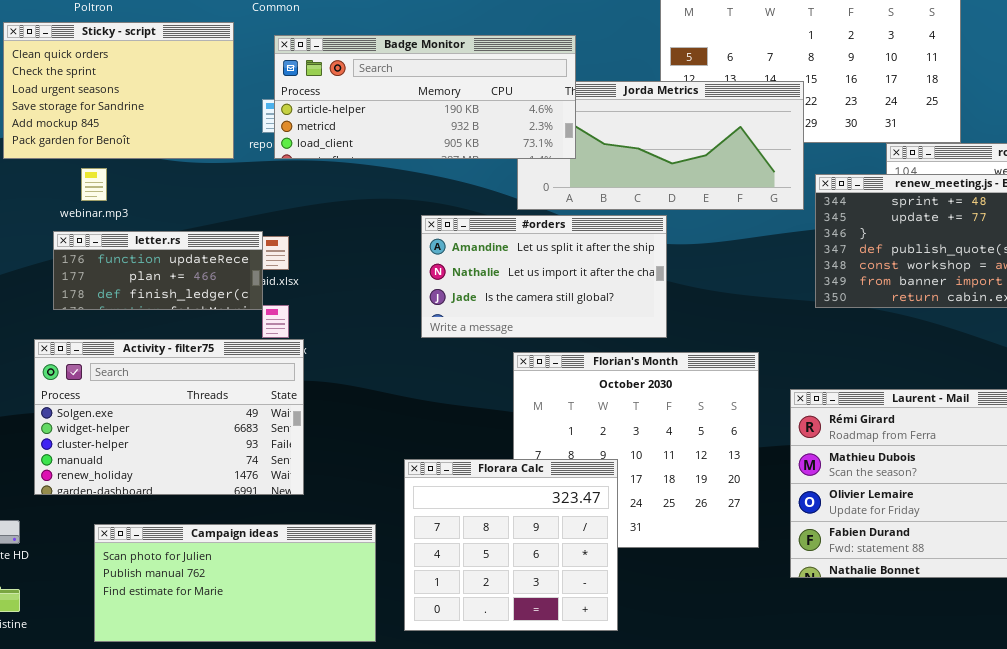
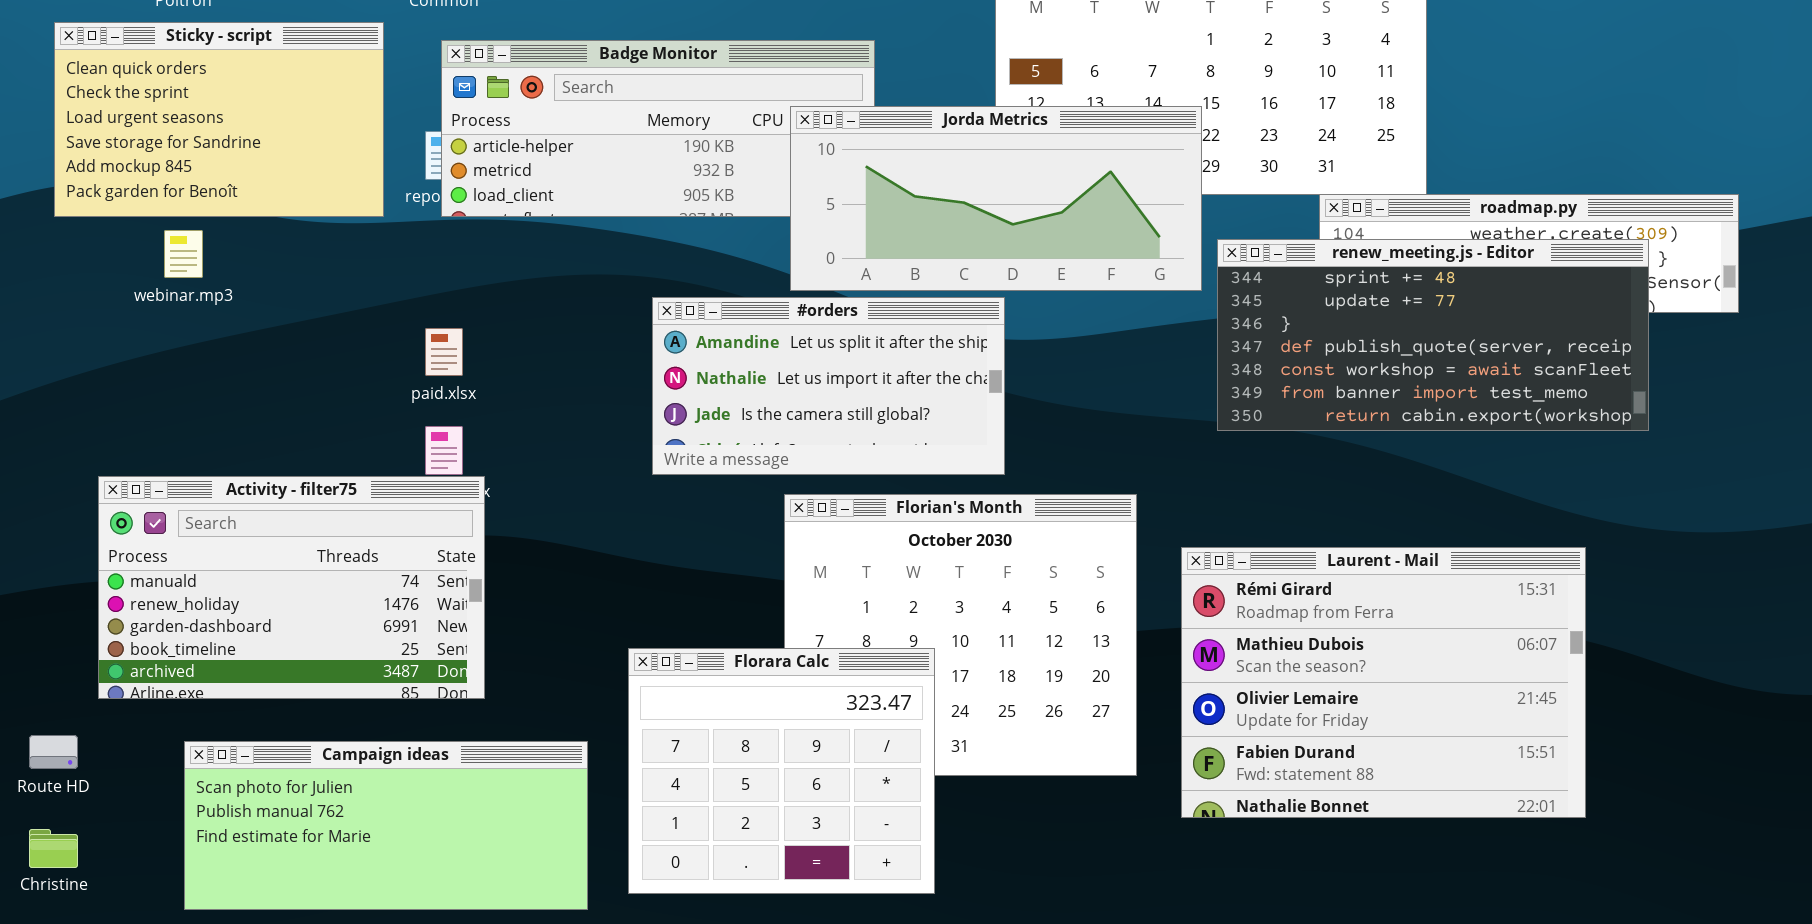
Jorda Metrics: [517,81,804,210] -> [790,106,1202,291], raised
letter.rs: [53,231,263,310] -> none, closed
Activity - filter75: [34,339,304,495] -> [98,476,485,699], scrolled down 3 rows

